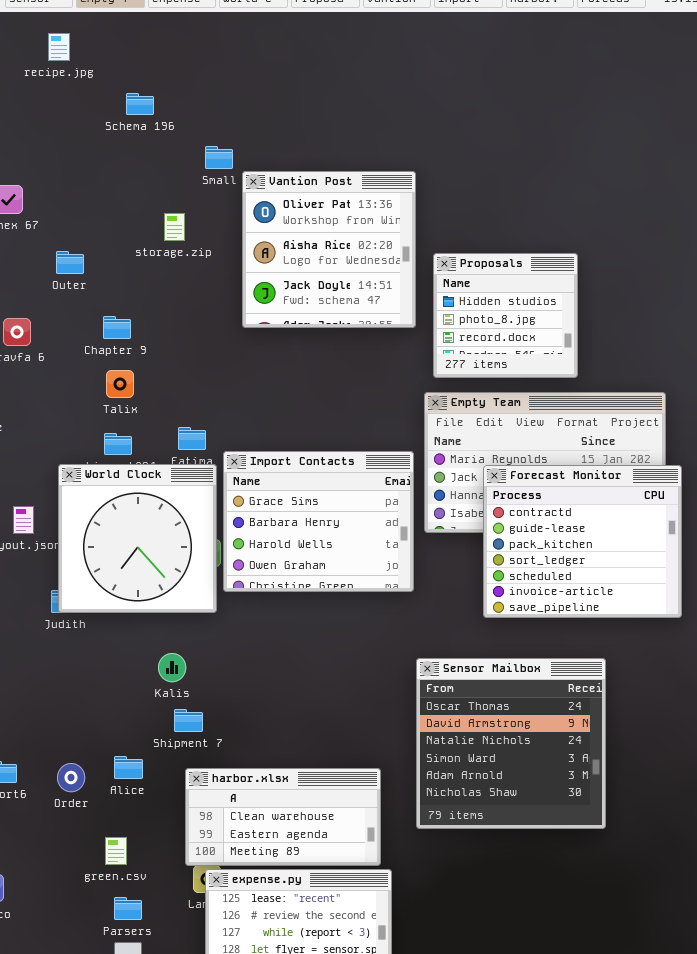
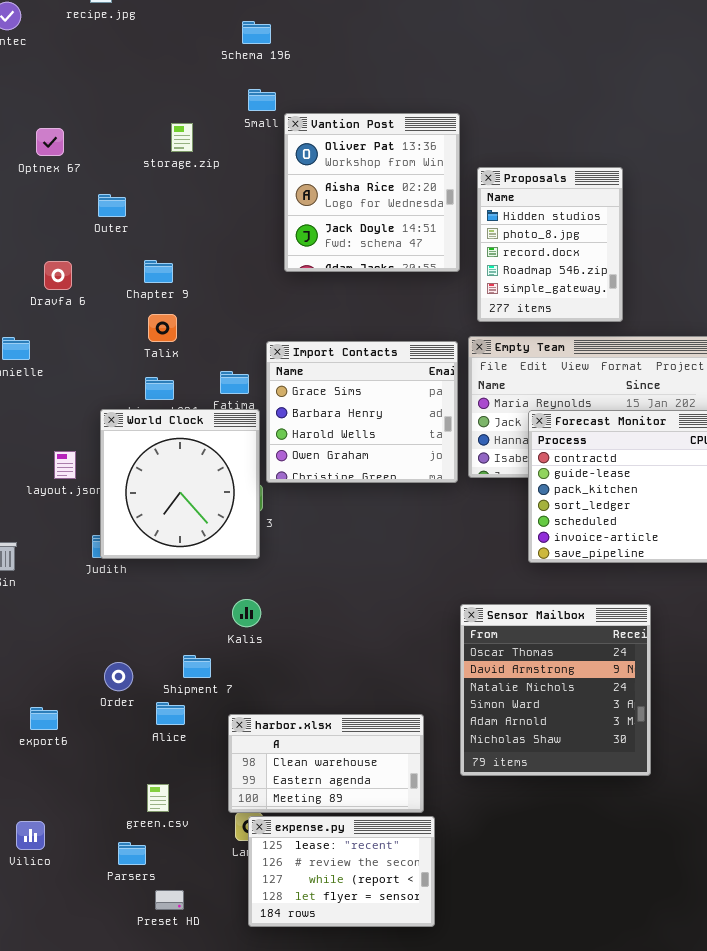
Schema 196: [126,93,154,115] -> [242,21,271,44], moved
storage.zip: [164,213,185,241] -> [171,123,193,152], moved
Proposals: [433,253,578,378] -> [477,167,623,322], resized
Import Contacts: [223,451,414,592] -> [266,341,458,483], moved
Kalis: [158,653,186,682] -> [232,599,261,627], moved
Shipment 7: [174,709,203,732] -> [183,655,211,678], moved
Order: [57,763,85,792] -> [104,662,133,691], moved
Parsers: [114,897,142,920] -> [118,842,146,865], moved

